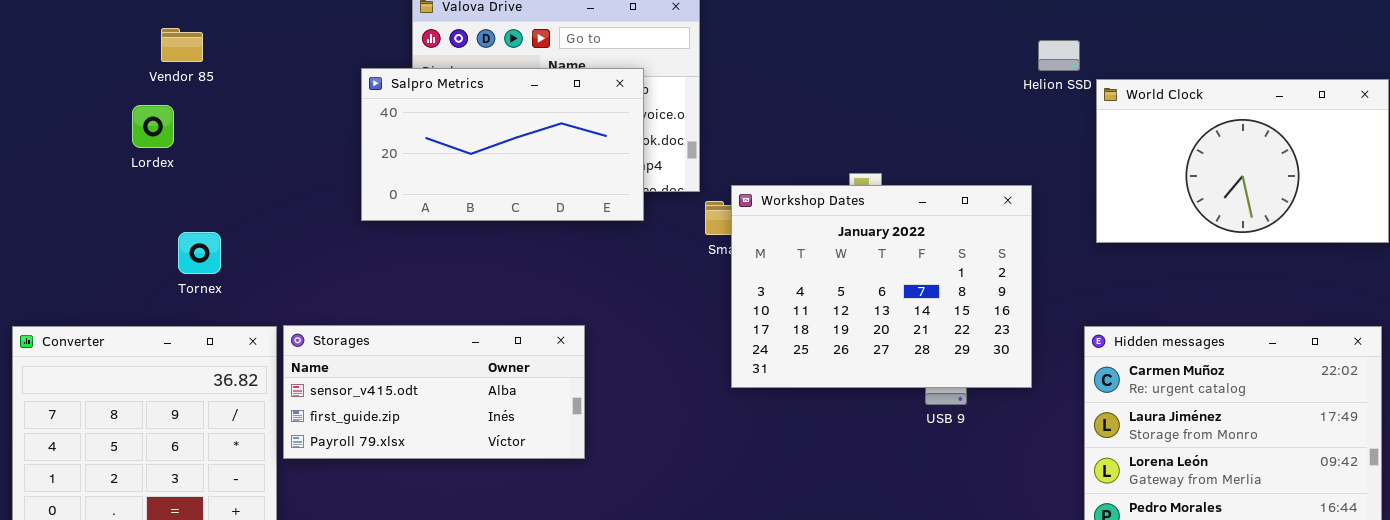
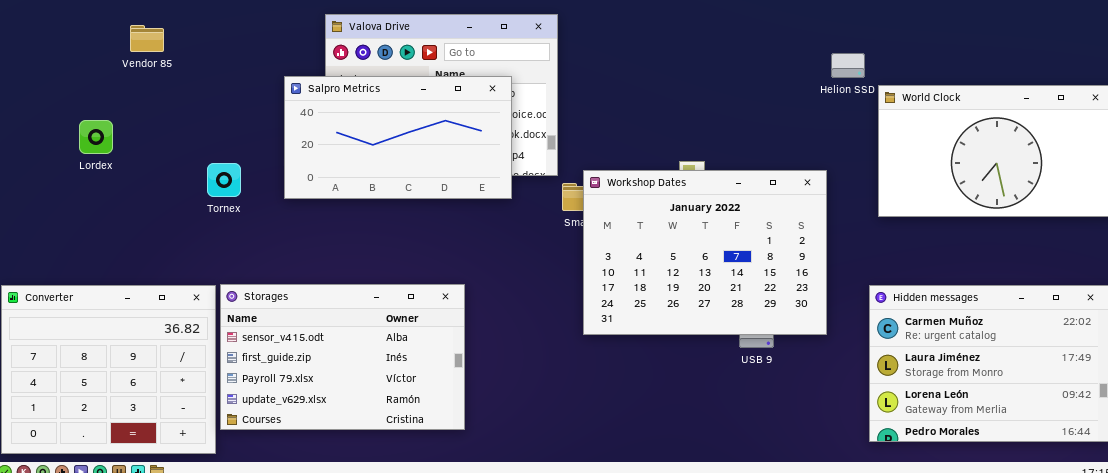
Vendor 85: [161,28,203,62] -> [130,25,164,52], moved
Lordex: [132,105,174,148] -> [79,120,113,154], moved
Tornex: [178,232,221,274] -> [207,163,241,197], moved
Storages: [283,325,585,459] -> [220,284,465,430], resized

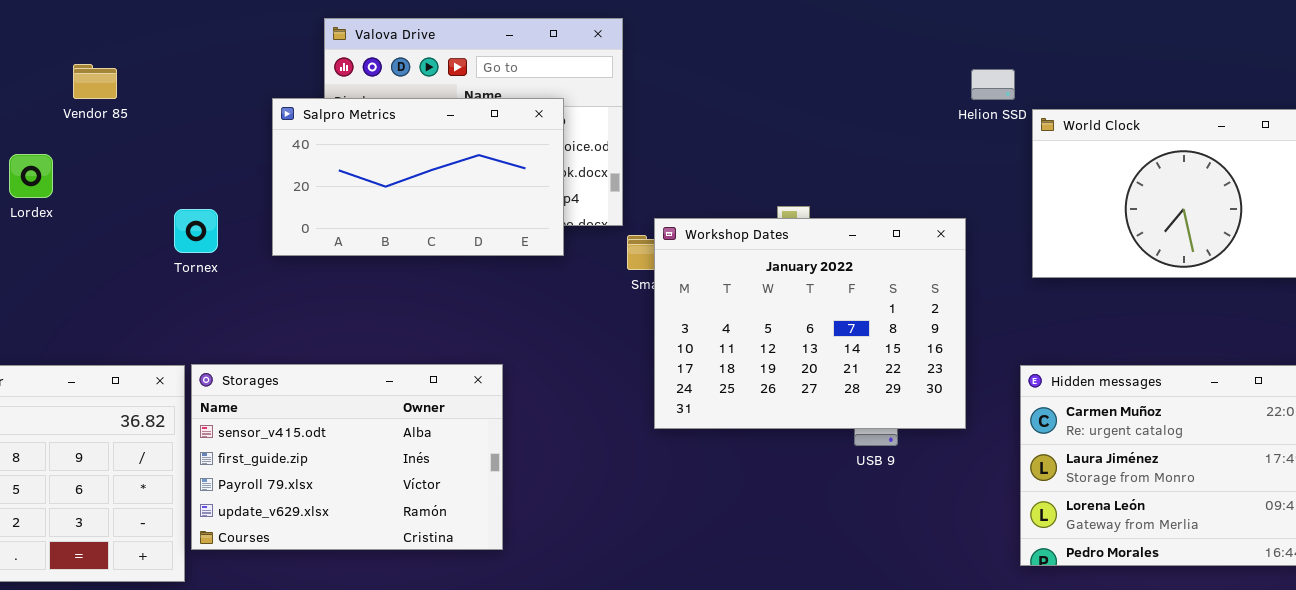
Vendor 85: [130,25,164,52] -> [73,64,117,99], moved

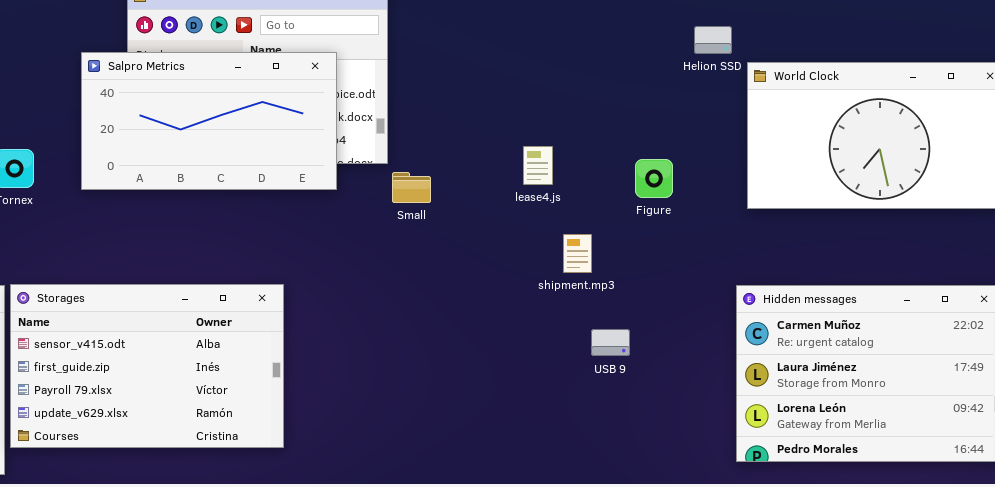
Workshop Dates: [654,218,966,429] -> none, closed

